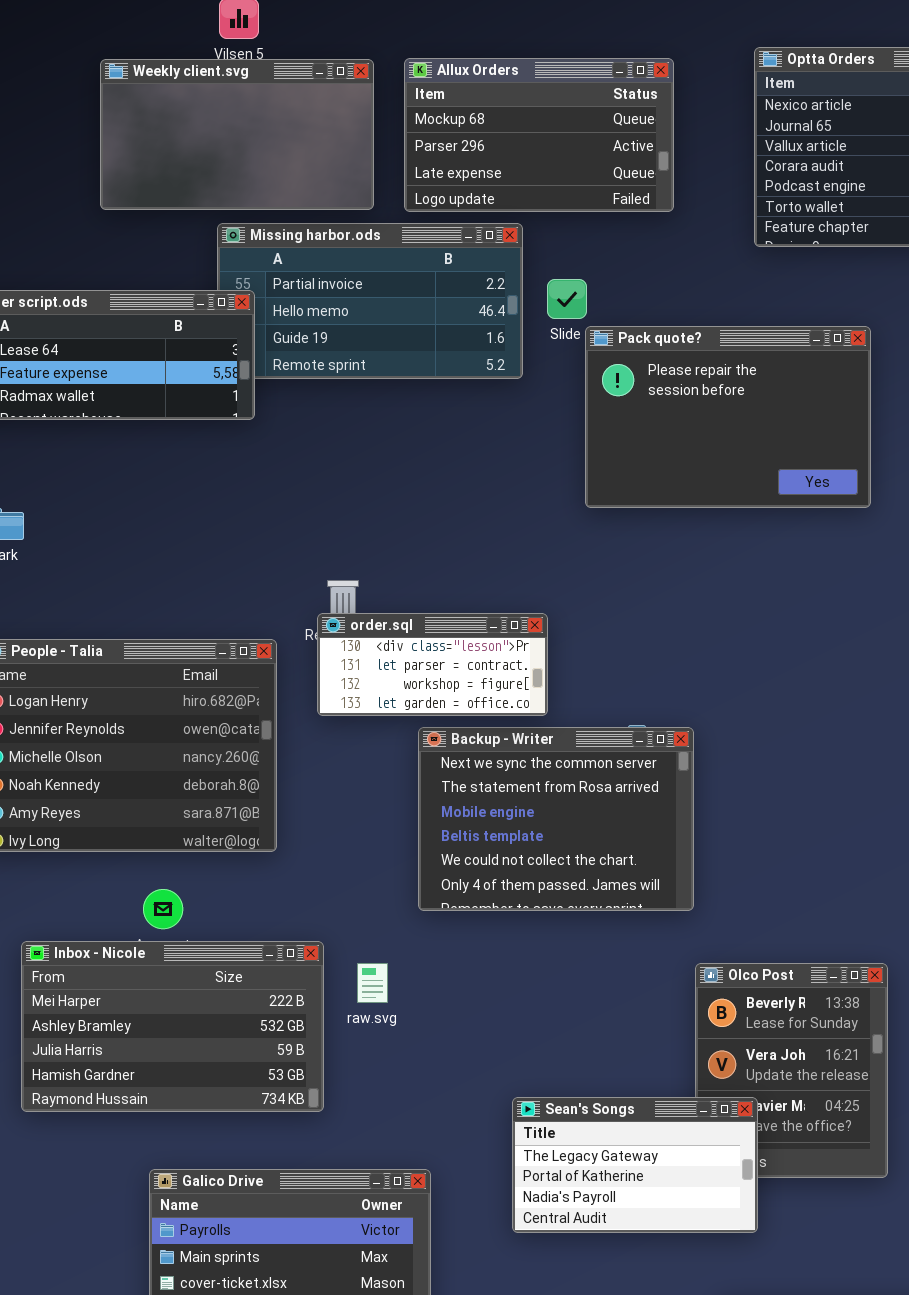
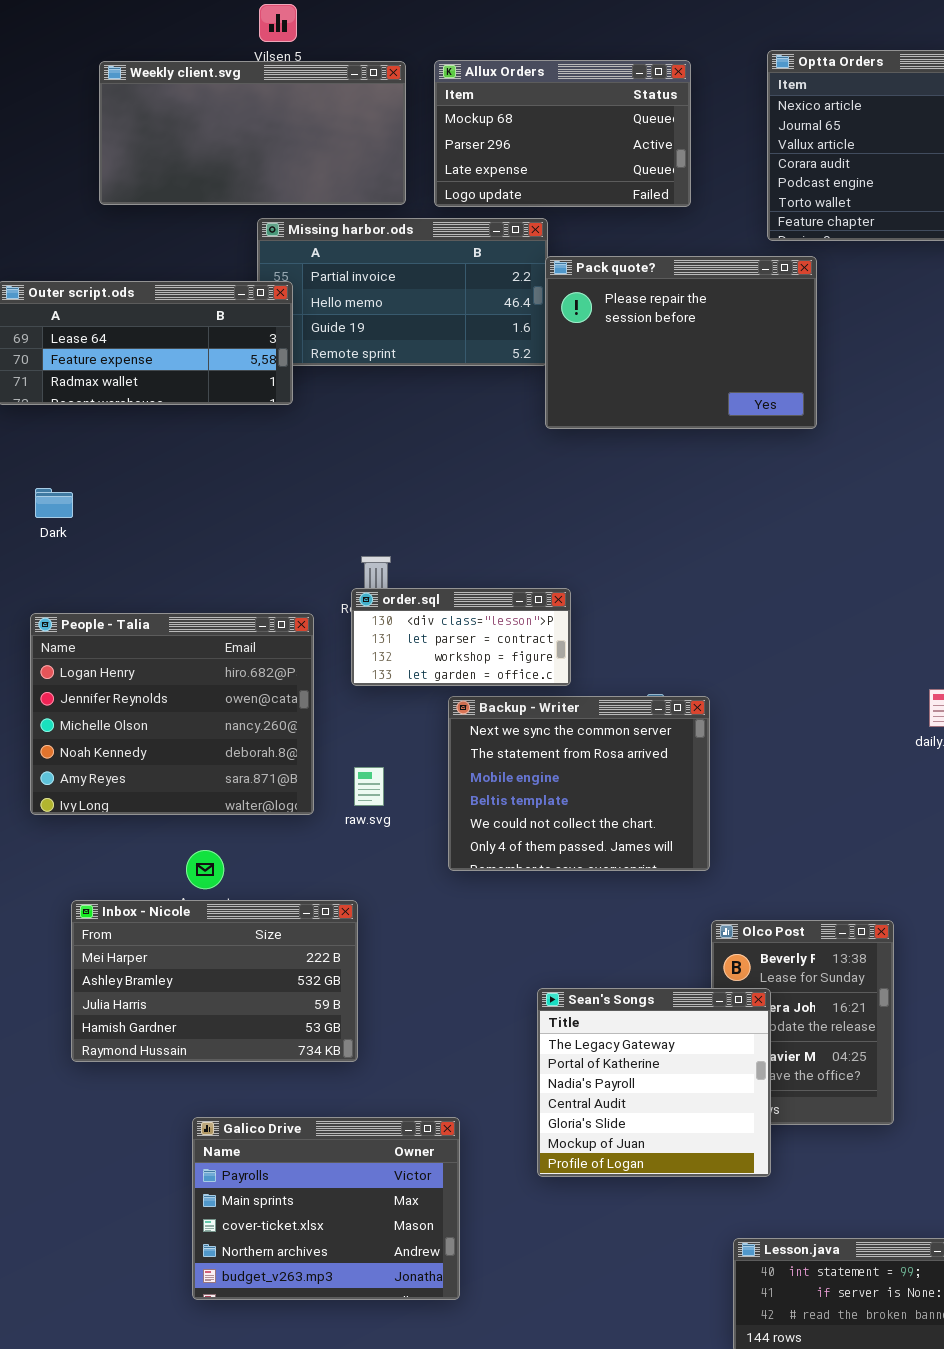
Weekly client.svg: [100,59,374,210] -> [99,61,406,205], resized
Pack quote?: [585,326,871,508] -> [545,256,817,429], moved
raw.svg: [357,963,388,1003] -> [354,767,384,806], moved
Sean's Songs: [512,1097,758,1233] -> [537,988,771,1177], resized

